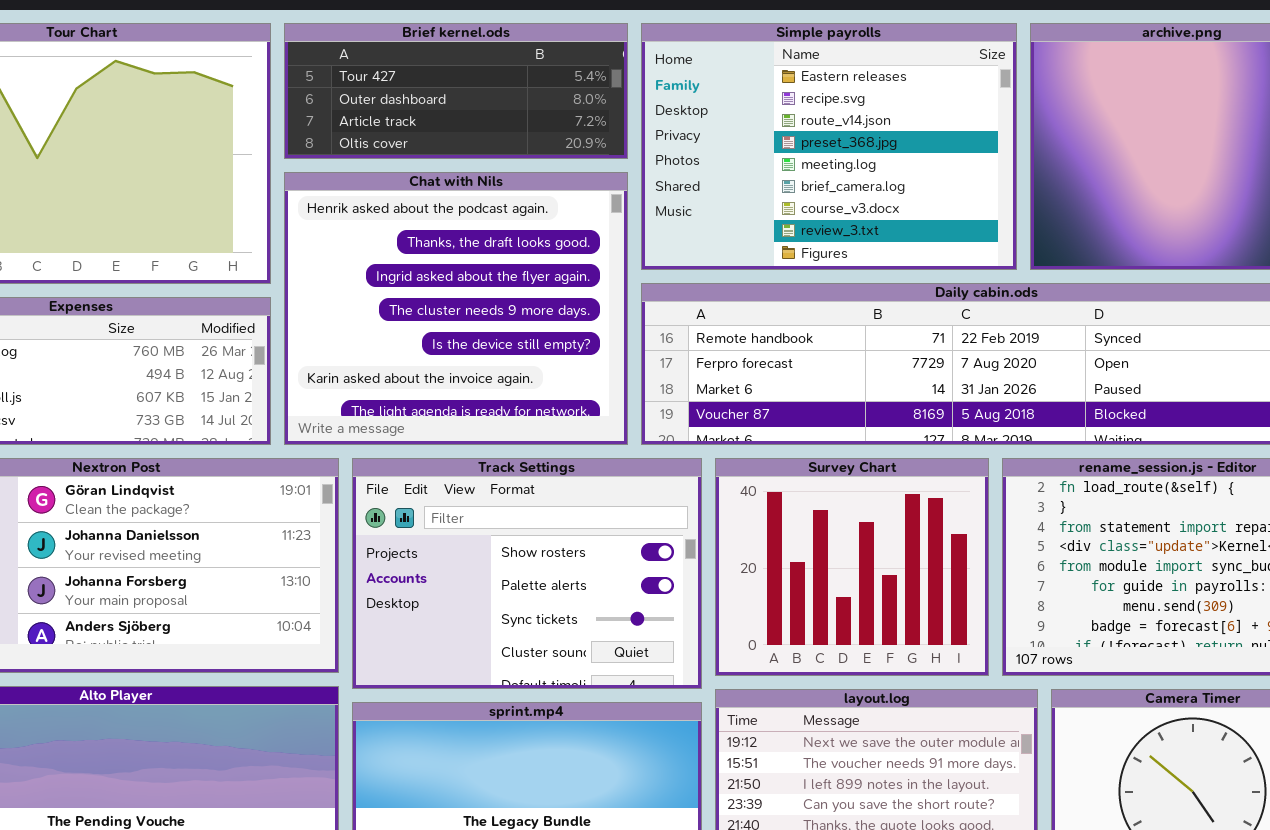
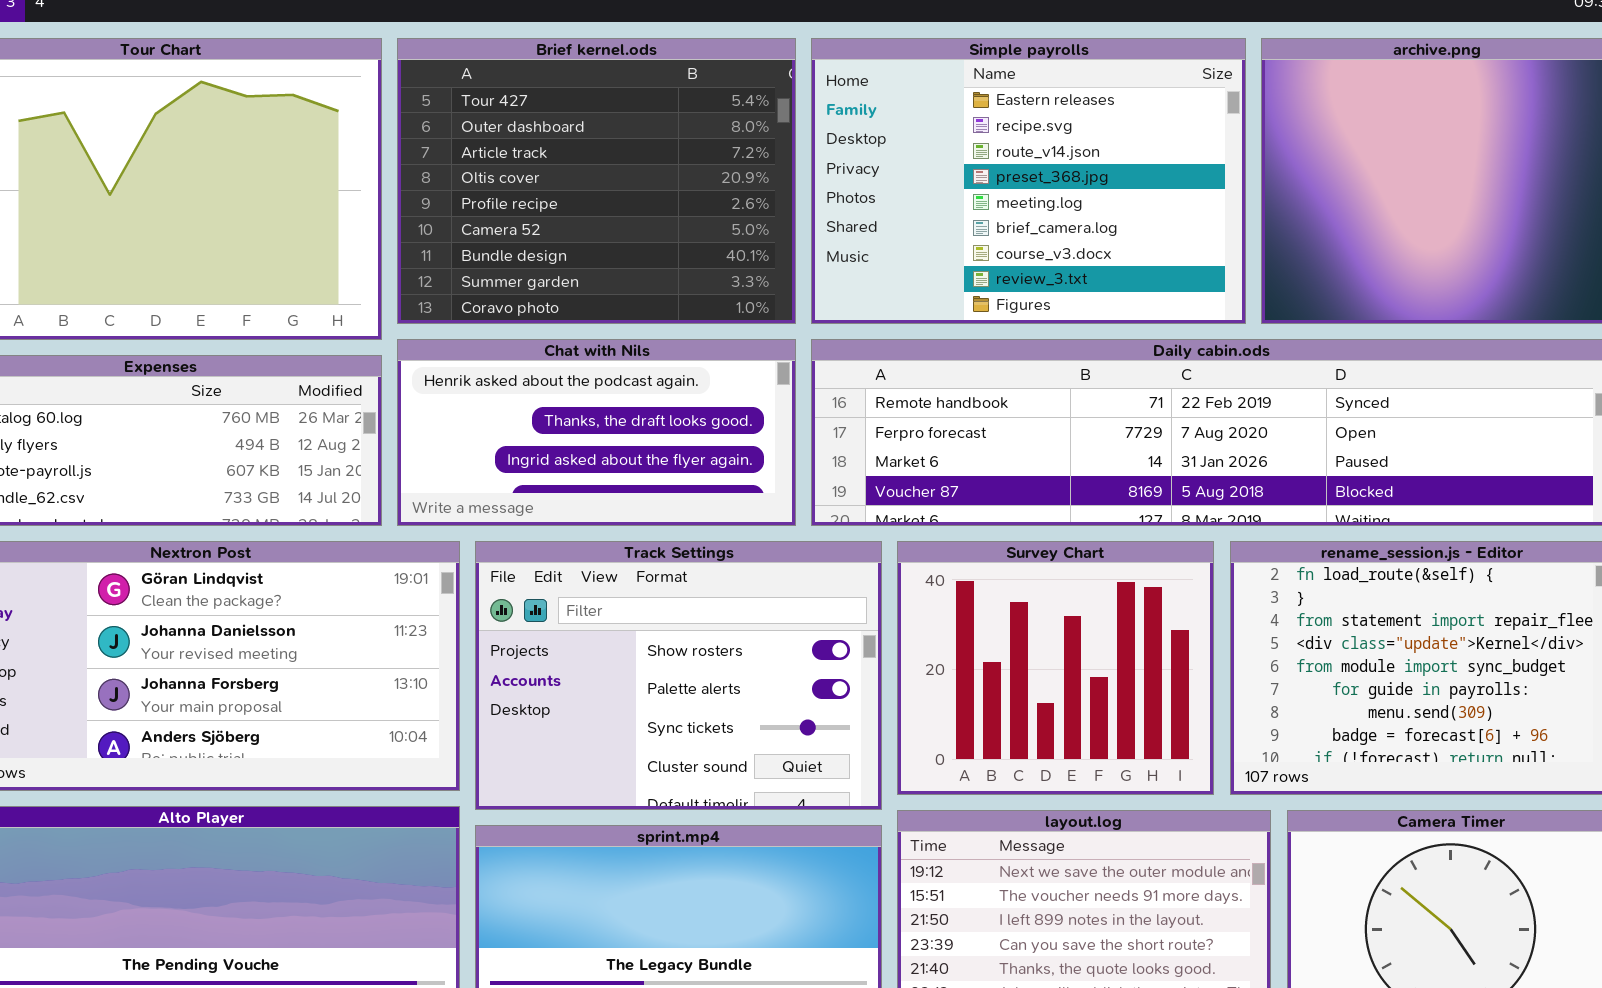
Brief kernel.ods: [284,23,628,159] -> [397,38,796,324], resized
Chat with Nils: [284,172,628,445] -> [397,339,796,526], resized

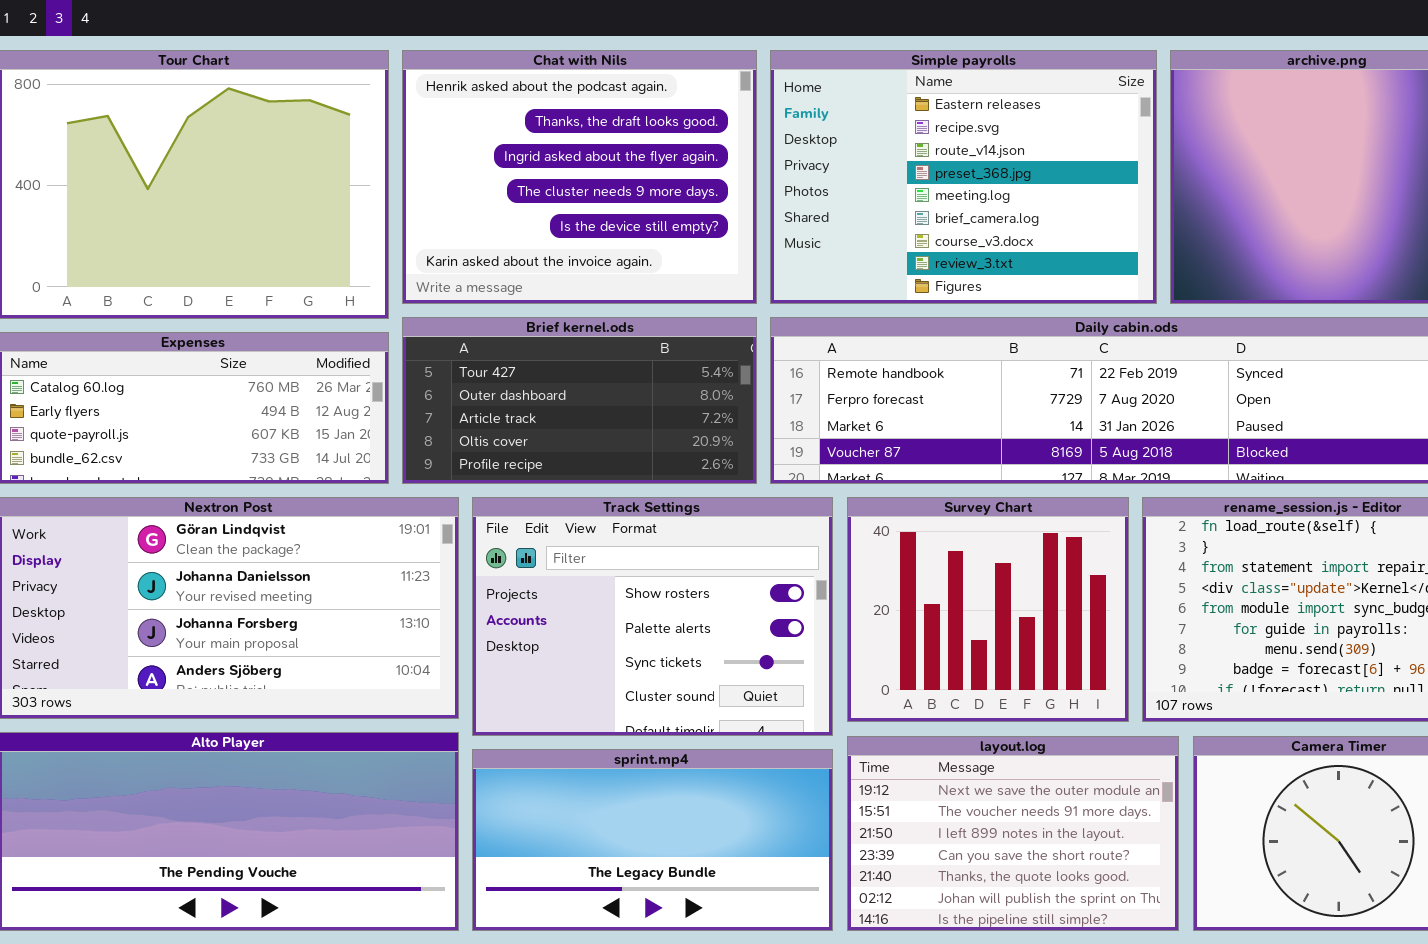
Brief kernel.ods: [397,38,796,324] -> [402,317,757,484], moved, resized
Chat with Nils: [397,339,796,526] -> [402,50,757,304], moved, resized

